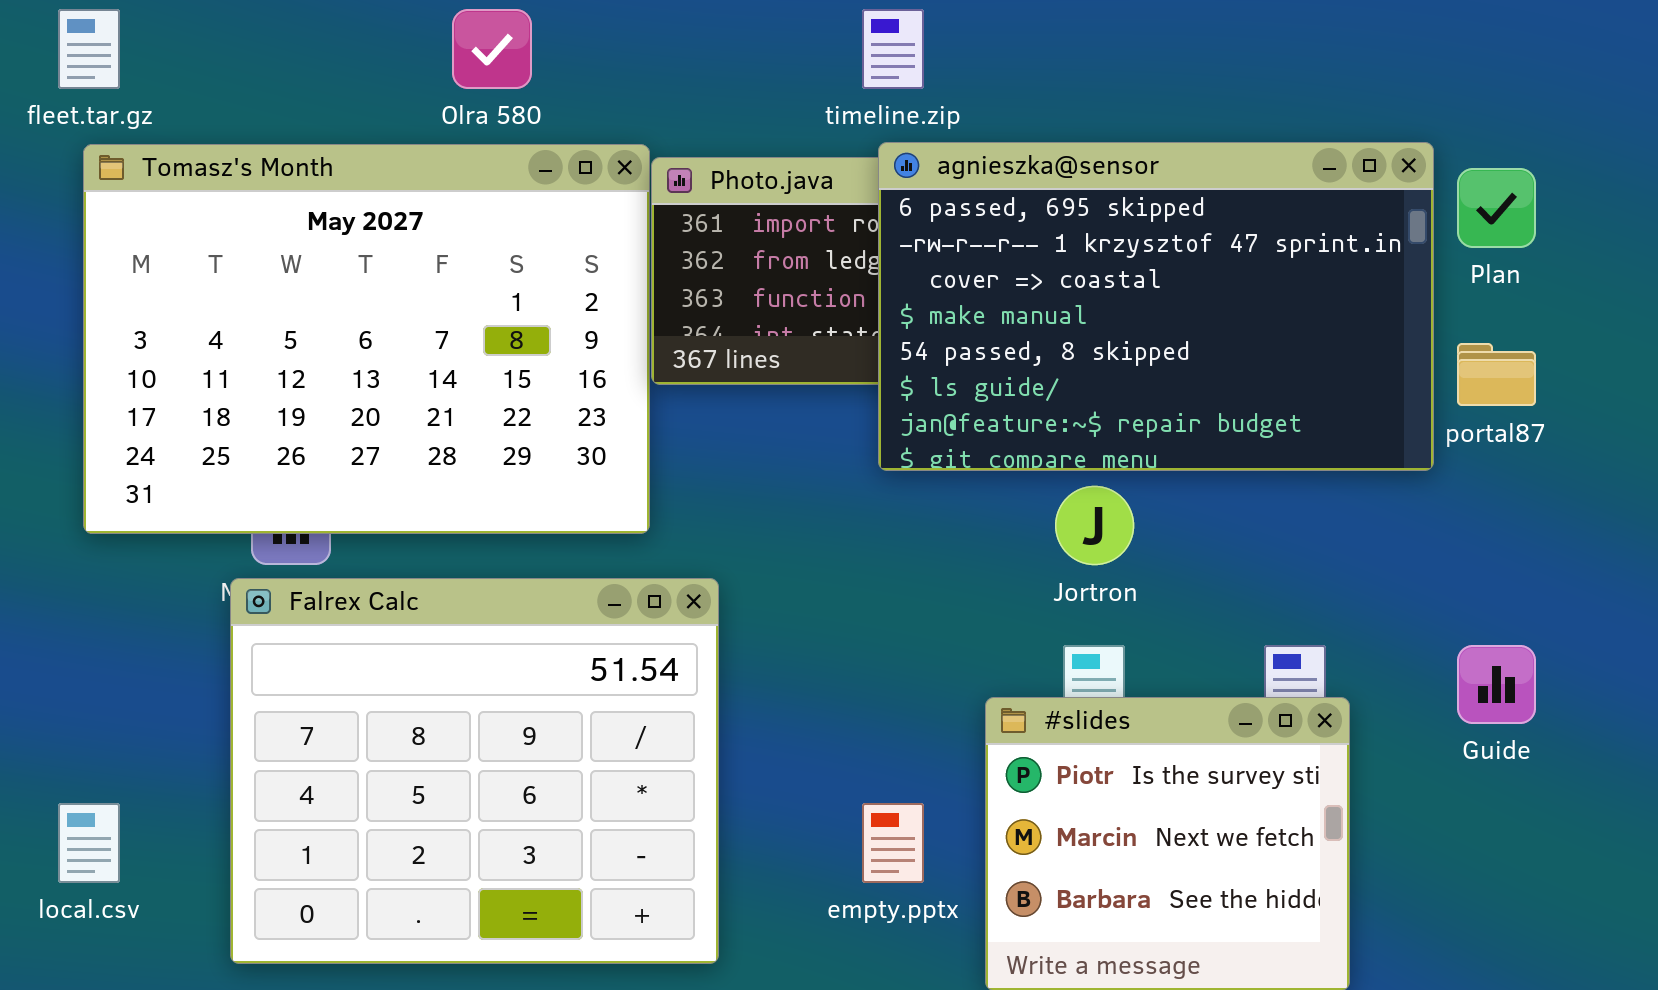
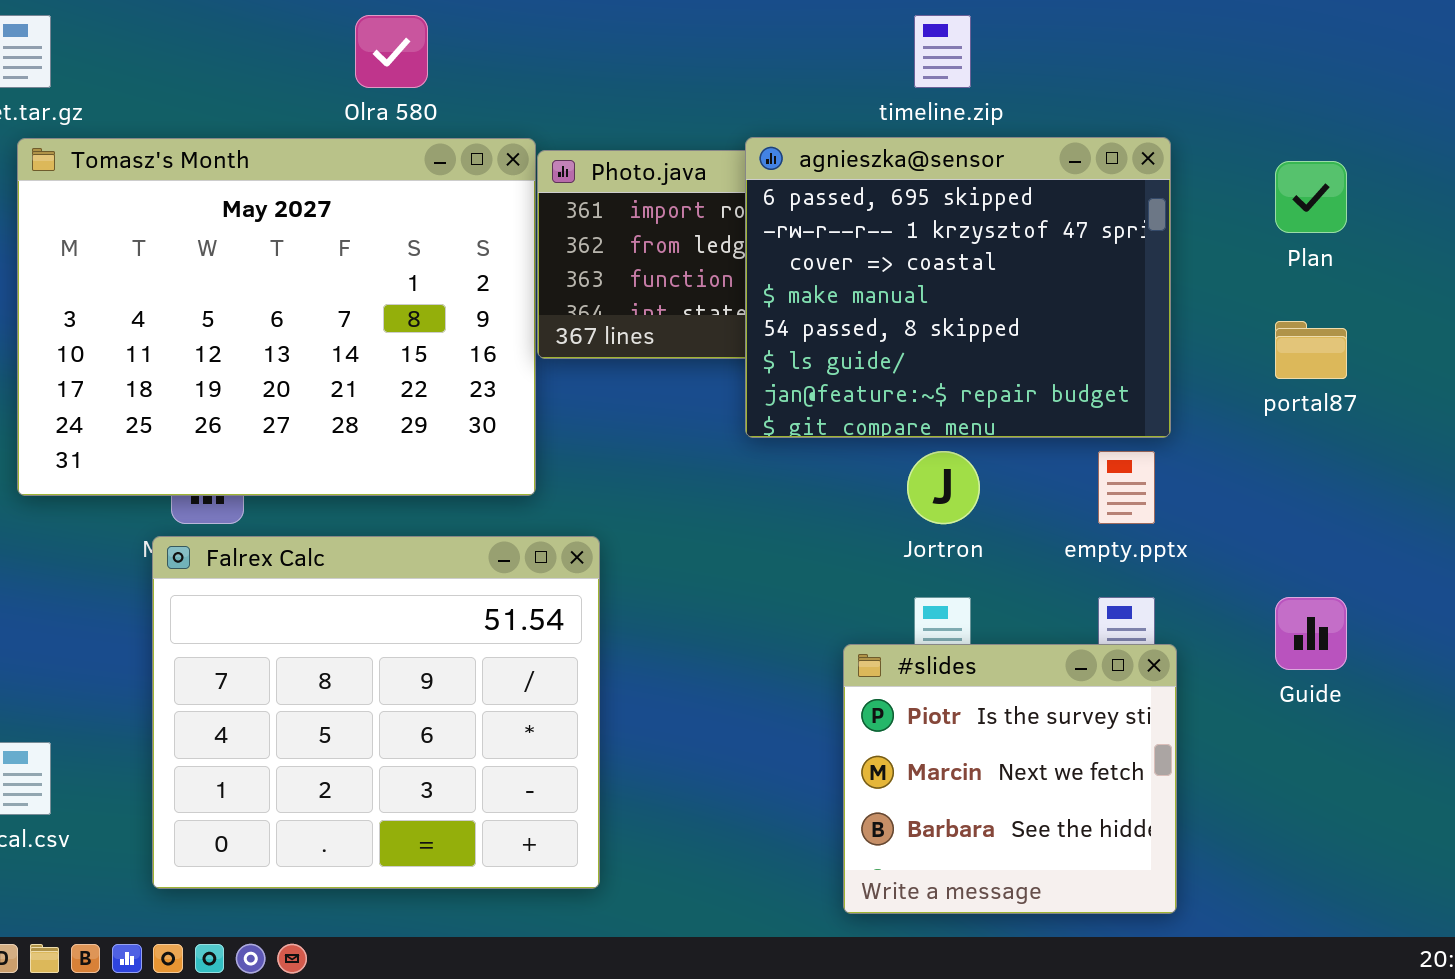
timeline.zip: [862,9,924,89] -> [914,15,971,88], moved
agnieszka@sensor: [878,142,1434,471] -> [745,137,1171,438], resized
empty.pptx: [862,803,924,883] -> [1098,451,1155,524], moved

